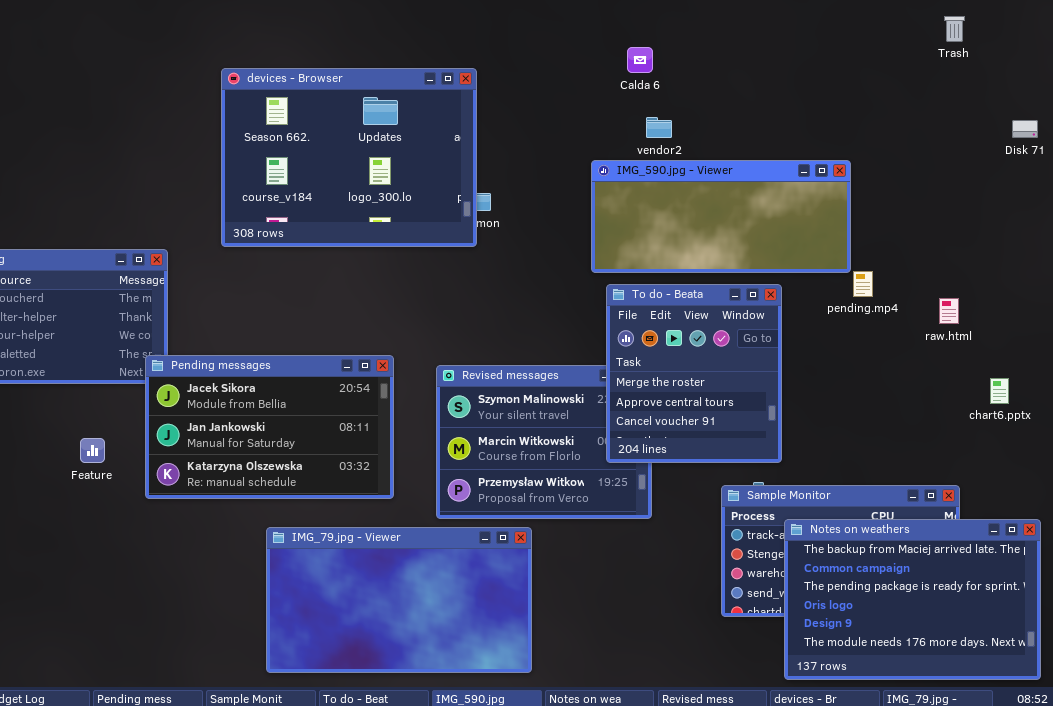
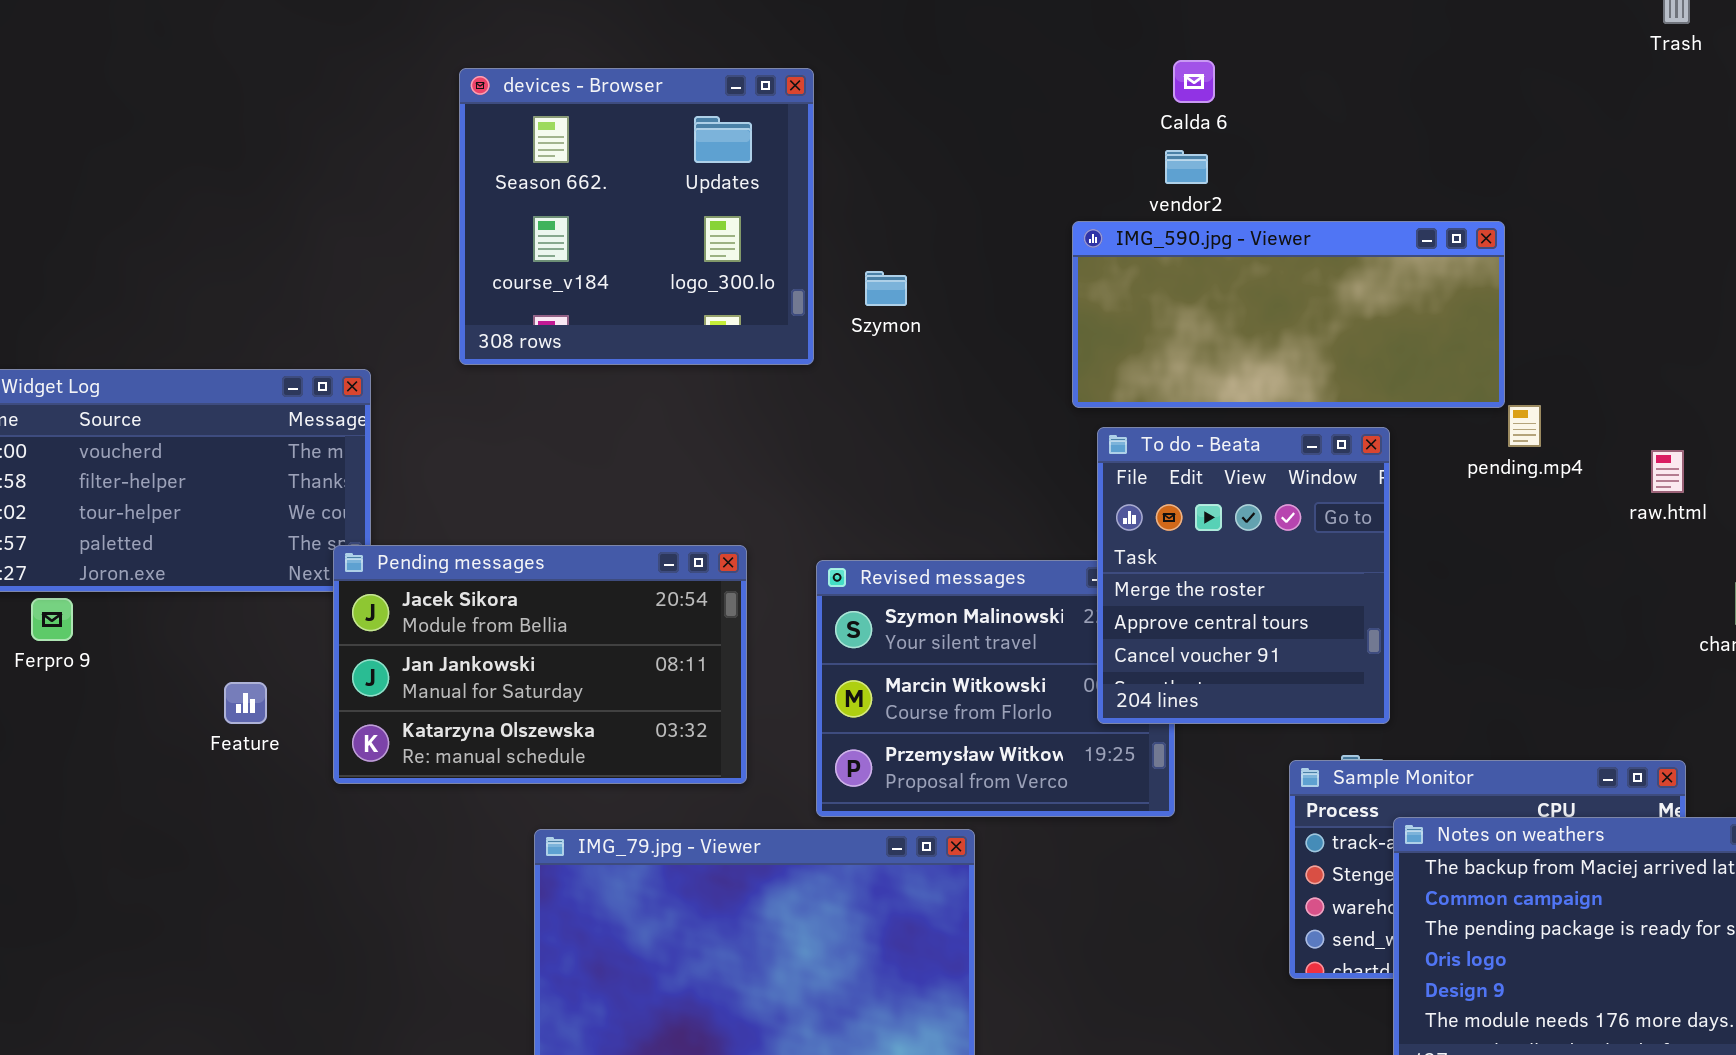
Calda 6: [627,47,653,73] -> [1173,60,1215,103], moved
devices - Browser: [221,68,477,247] -> [459,68,814,365], resized

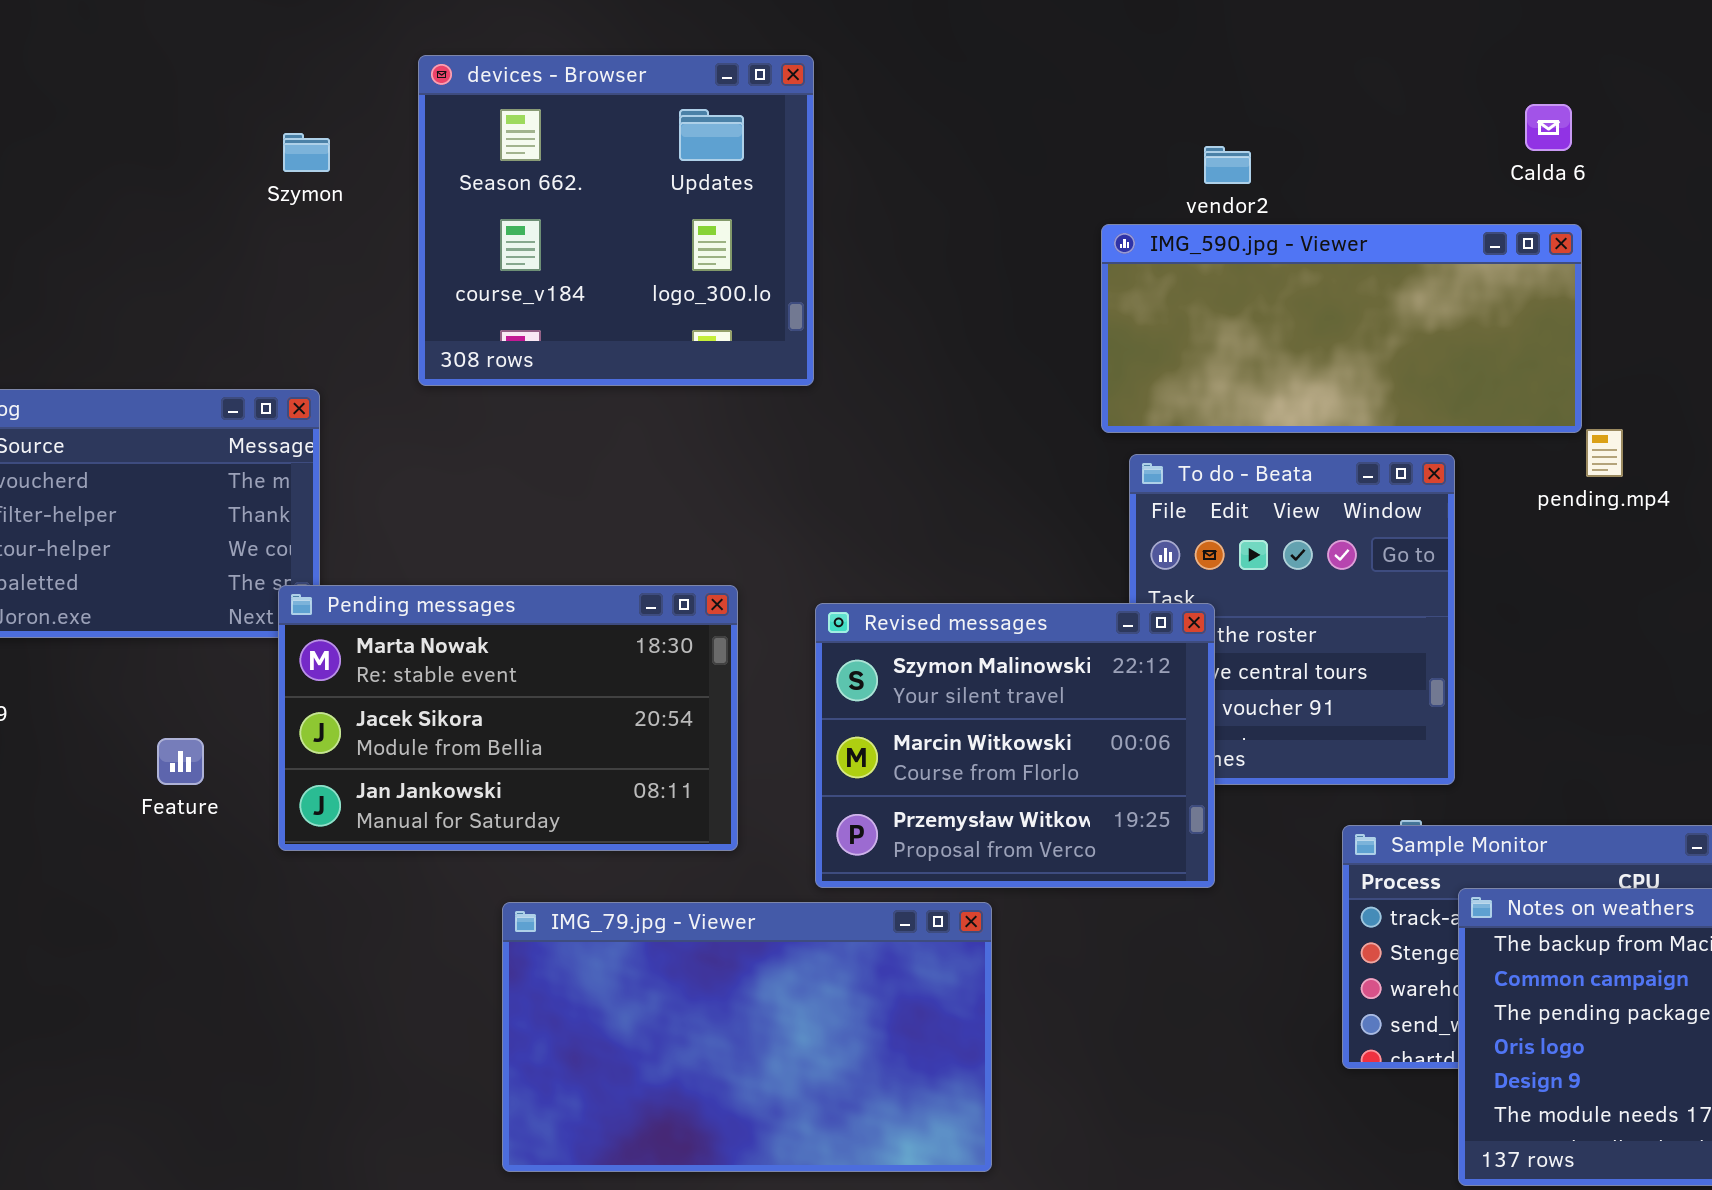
Calda 6: [1173,60,1215,103] -> [1525,104,1572,151], moved
Szymon: [865,271,907,306] -> [283,133,330,172], moved
Pending messages: [333,545,747,784] -> [278,585,738,851], scrolled up 1 row
Revised messages: [816,560,1175,817] -> [815,603,1215,888], raised

